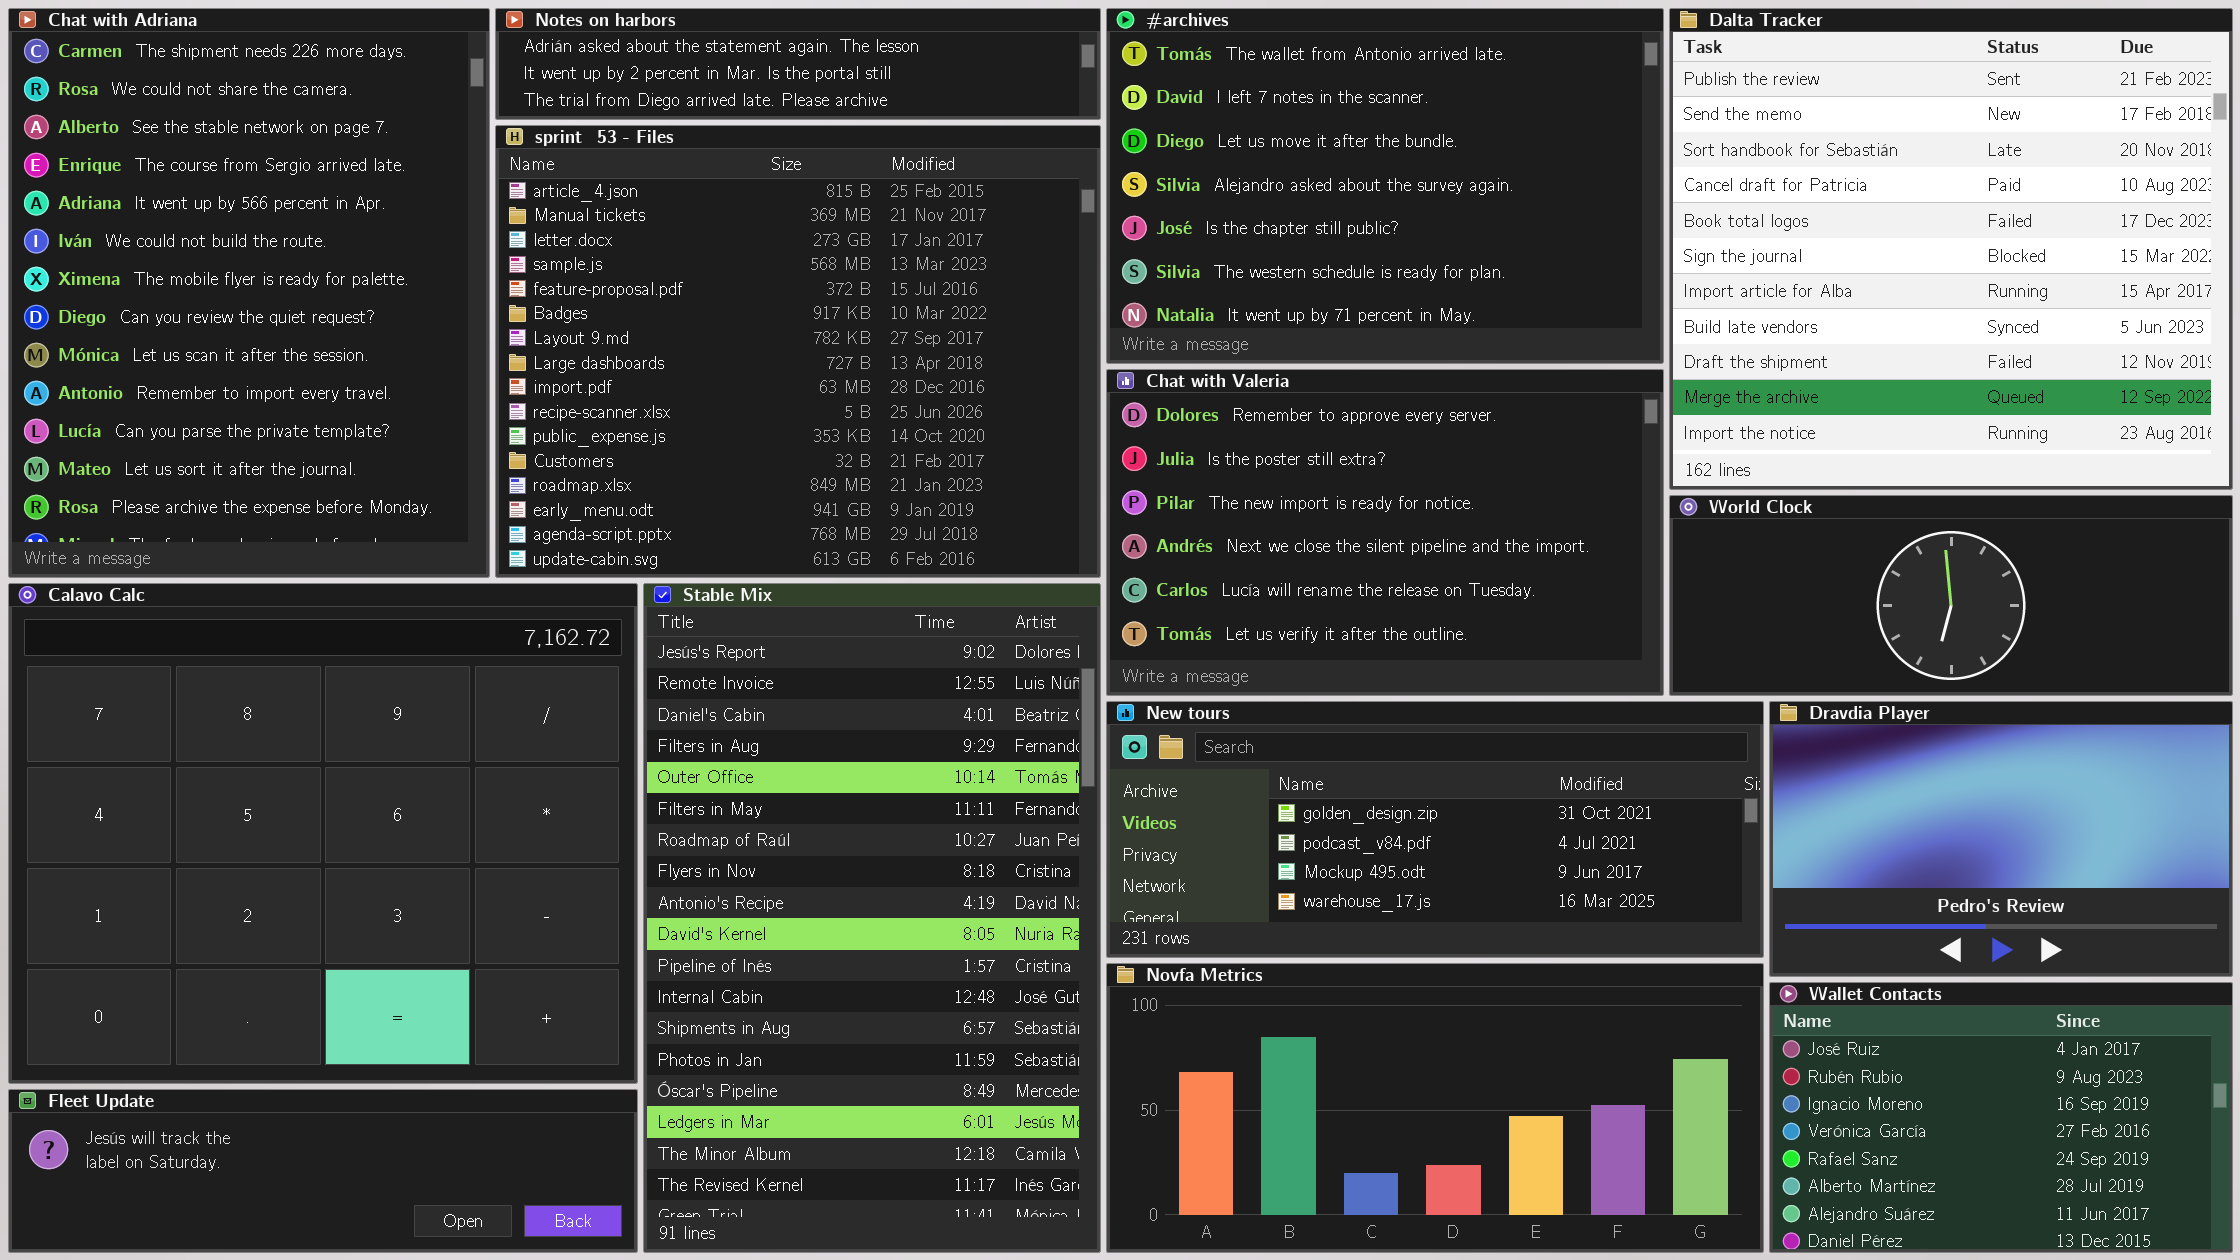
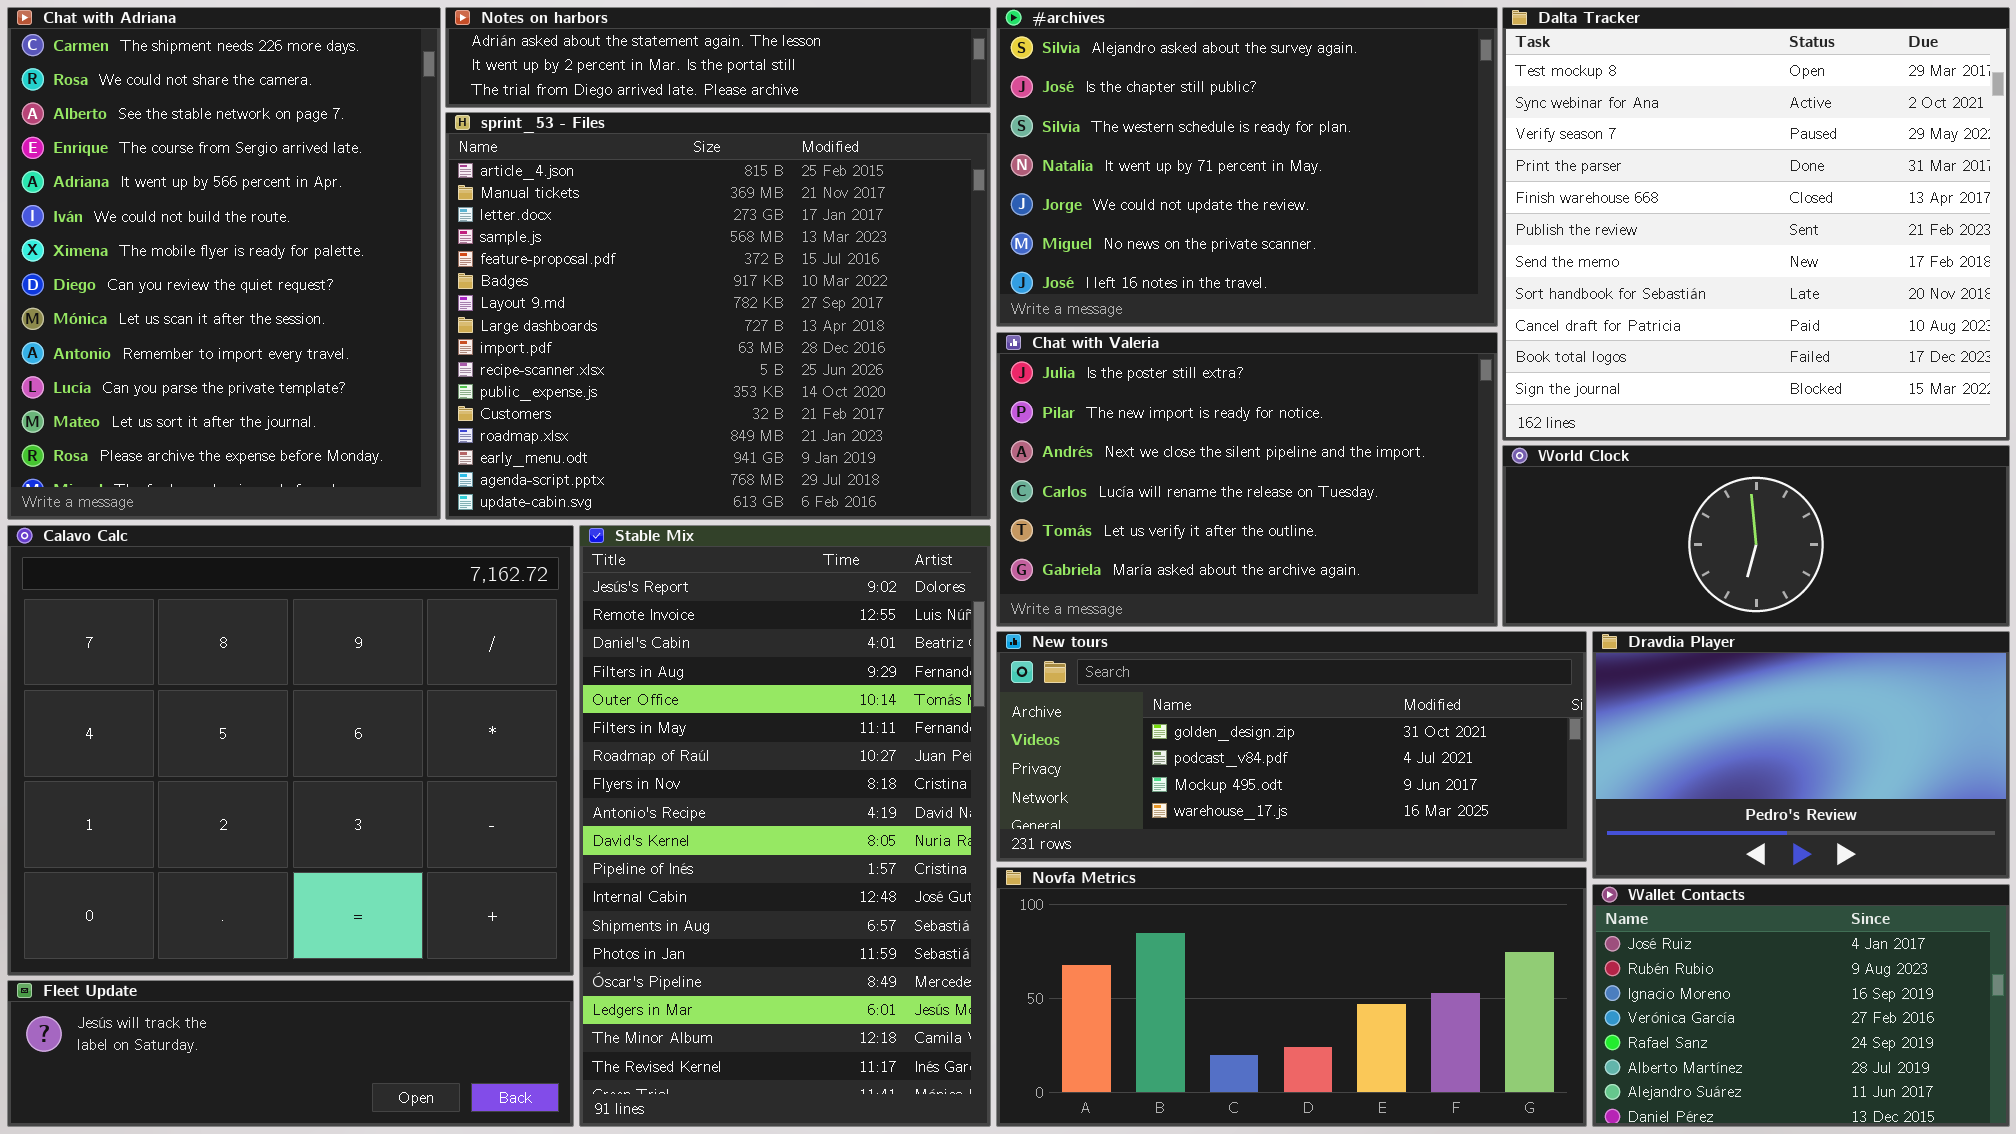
#archives: [1106,8,1664,364] -> [996,7,1498,327], scrolled down 3 rows
Dalta Tracker: [1669,8,2233,490] -> [1502,7,2010,441], scrolled up 5 rows
Chat with Valeria: [1106,369,1664,696] -> [996,332,1498,627], scrolled down 1 row

